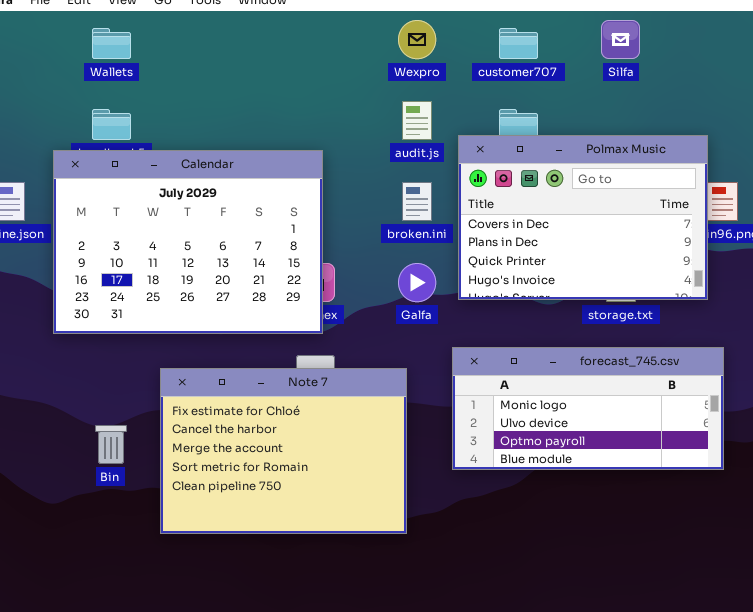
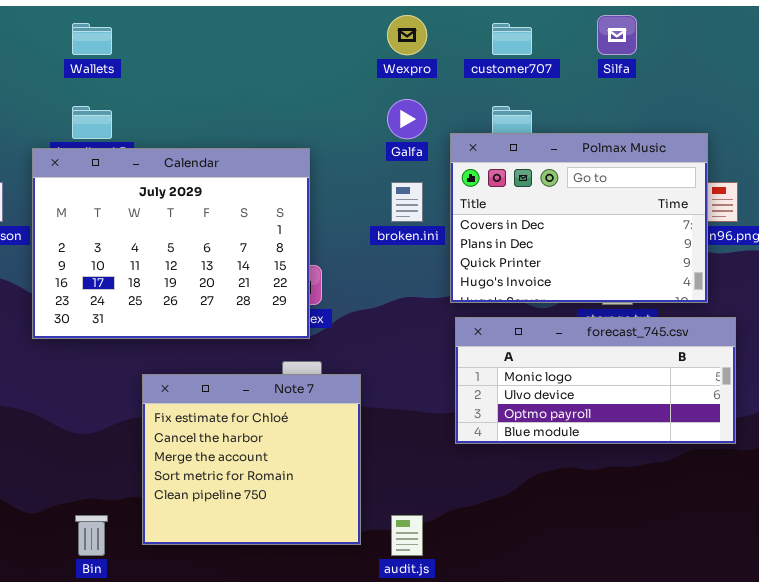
audit.js: [402,101,432,140] -> [391,515,423,556], moved
Galfa: [398,263,436,302] -> [387,99,427,139], moved
forecast_745.csv: [452,347,724,470] -> [455,317,736,444], moved
Note 7: [160,368,407,534] -> [142,374,361,545], resized
Bin: [95,425,127,464] -> [75,515,108,556], moved

